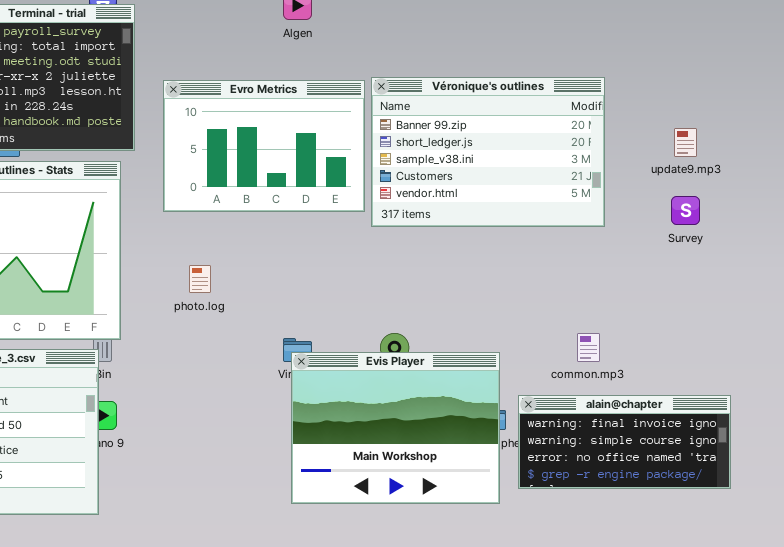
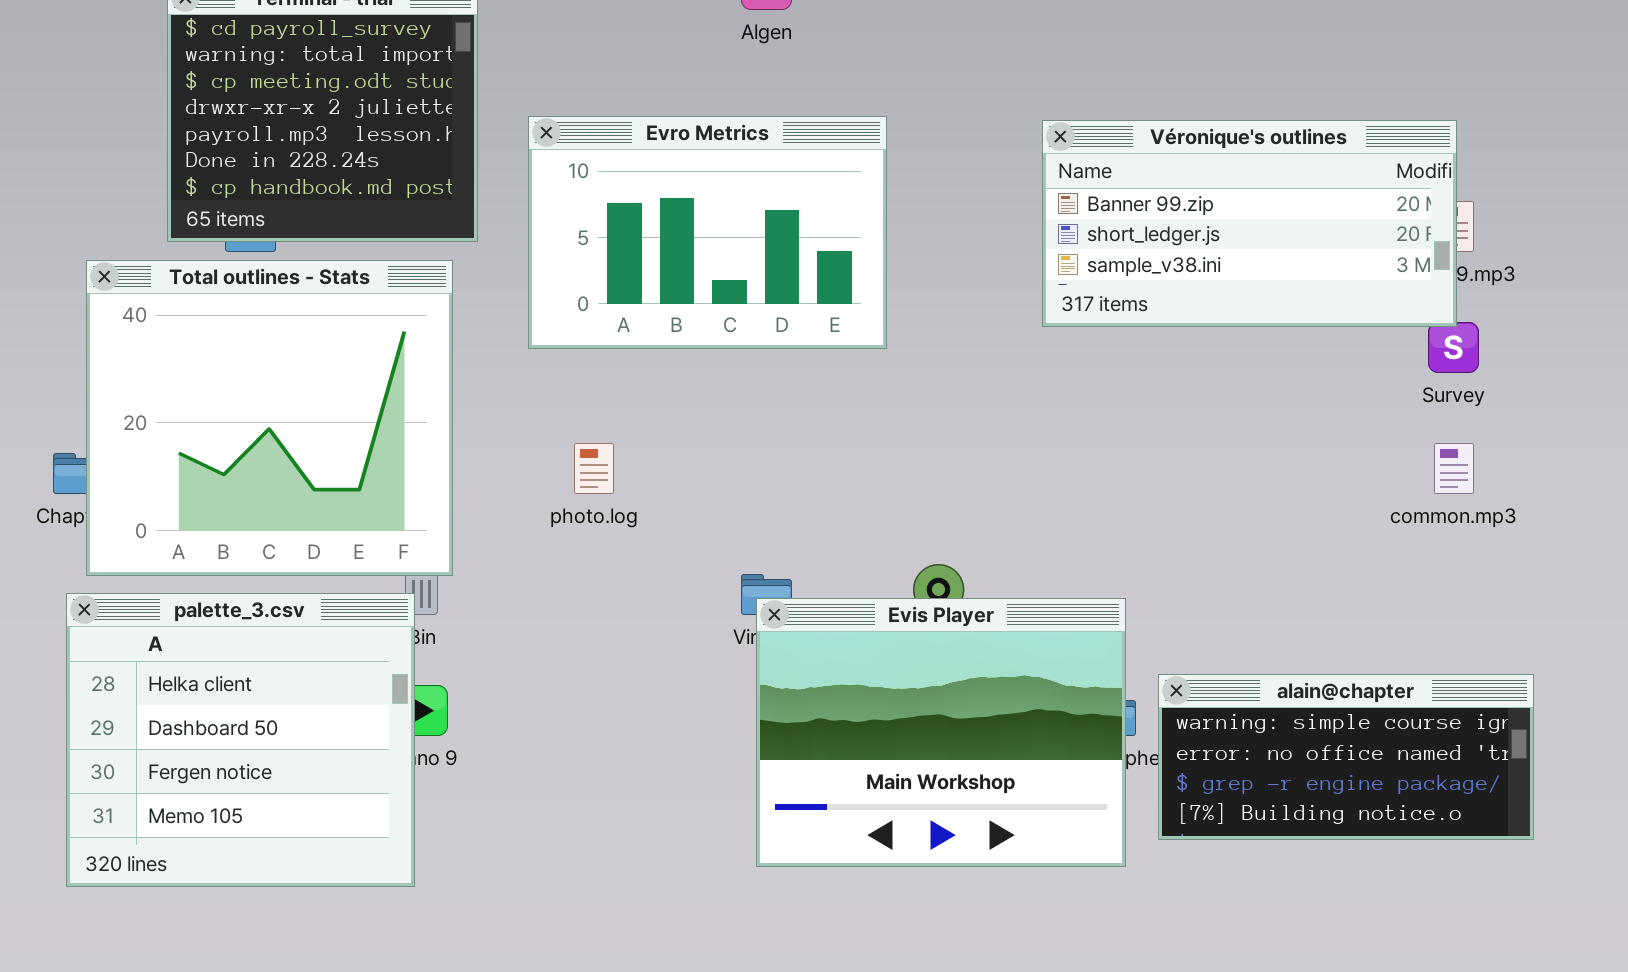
Véronique's outlines: [371,77,605,227] -> [1042,120,1457,327], moved, resized
common.mp3: [577,333,600,362] -> [1434,443,1474,494], moved
alain@chapter: [518,395,731,489] -> [1158,674,1534,840], scrolled down 1 row

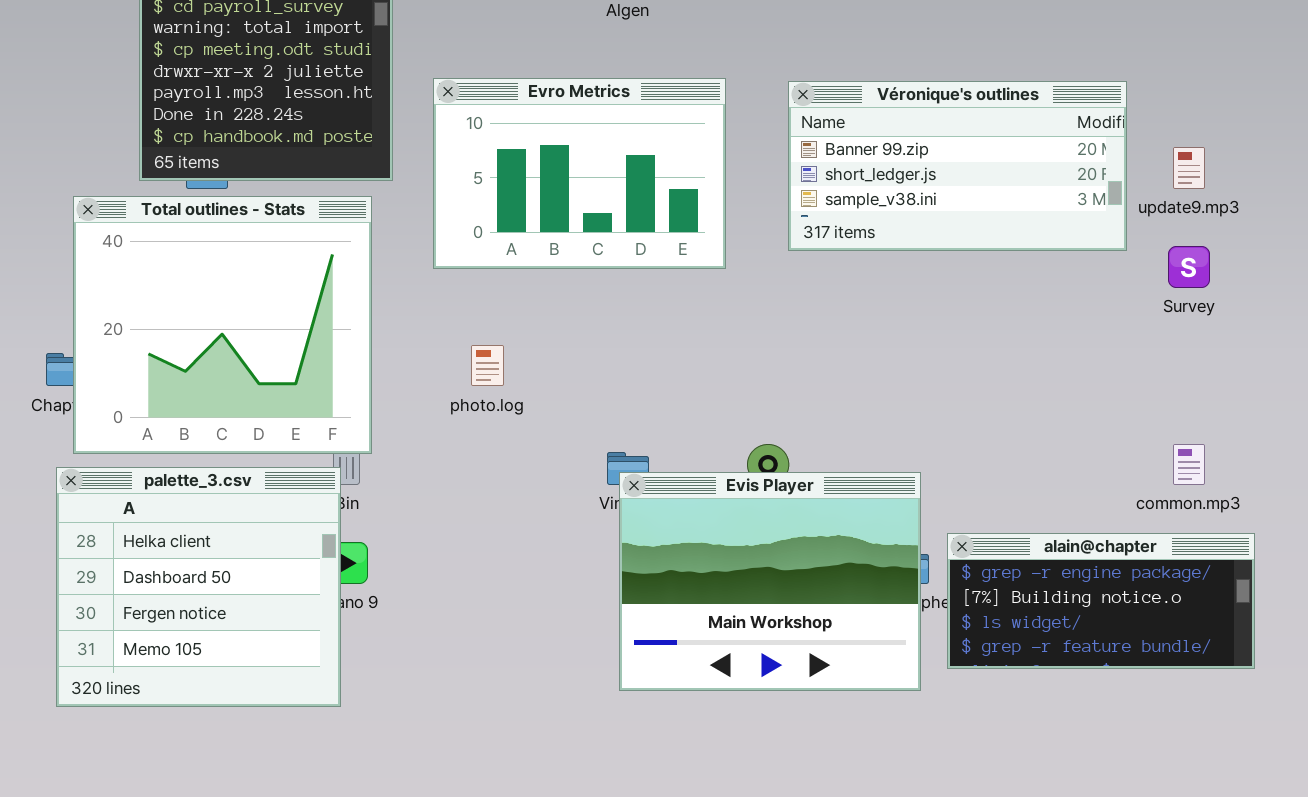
Véronique's outlines: [1042,120,1457,327] -> [788,81,1127,251], moved
common.mp3: [1434,443,1474,494] -> [1173,444,1205,485], moved
alain@chapter: [1158,674,1534,840] -> [947,533,1255,669], scrolled down 2 rows

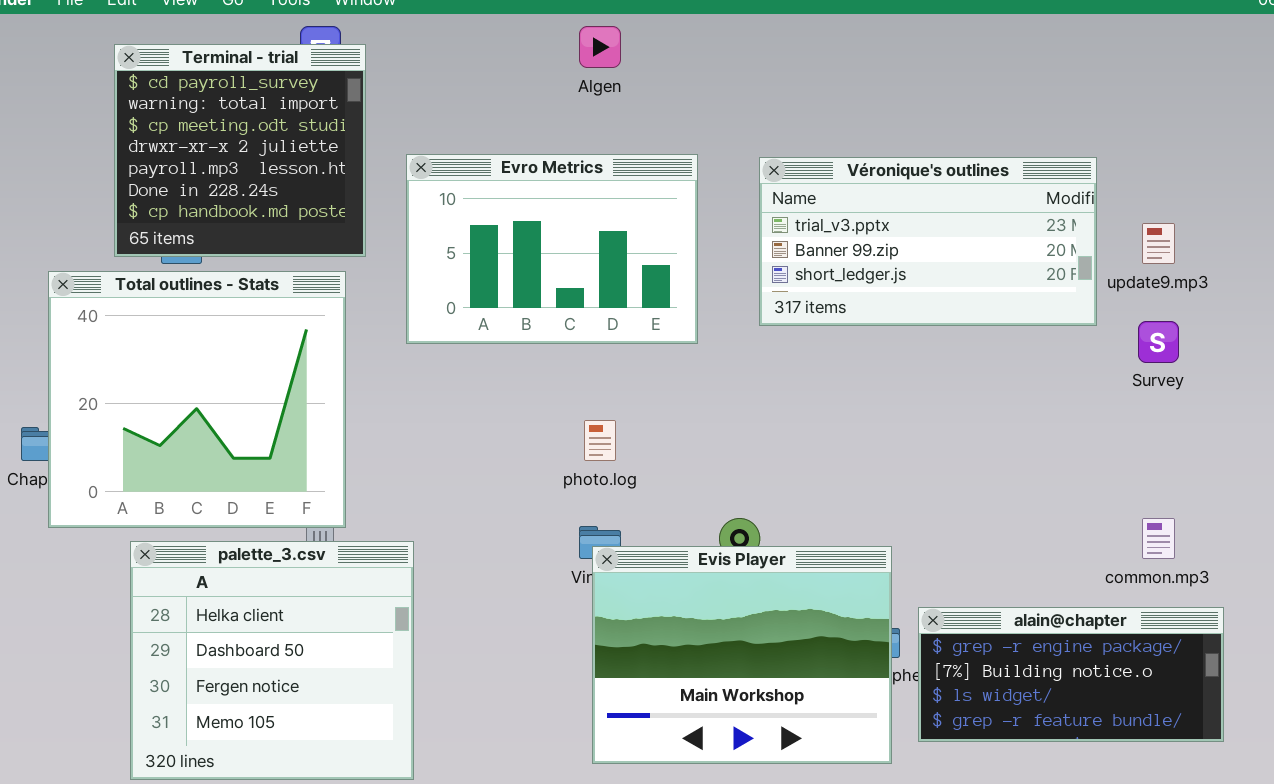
Véronique's outlines: [788,81,1127,251] -> [759,157,1097,326], scrolled up 1 row
photo.log: [471,345,504,386] -> [584,420,616,461], moved
palette_3.csv: [56,467,341,707] -> [130,541,414,780], moved

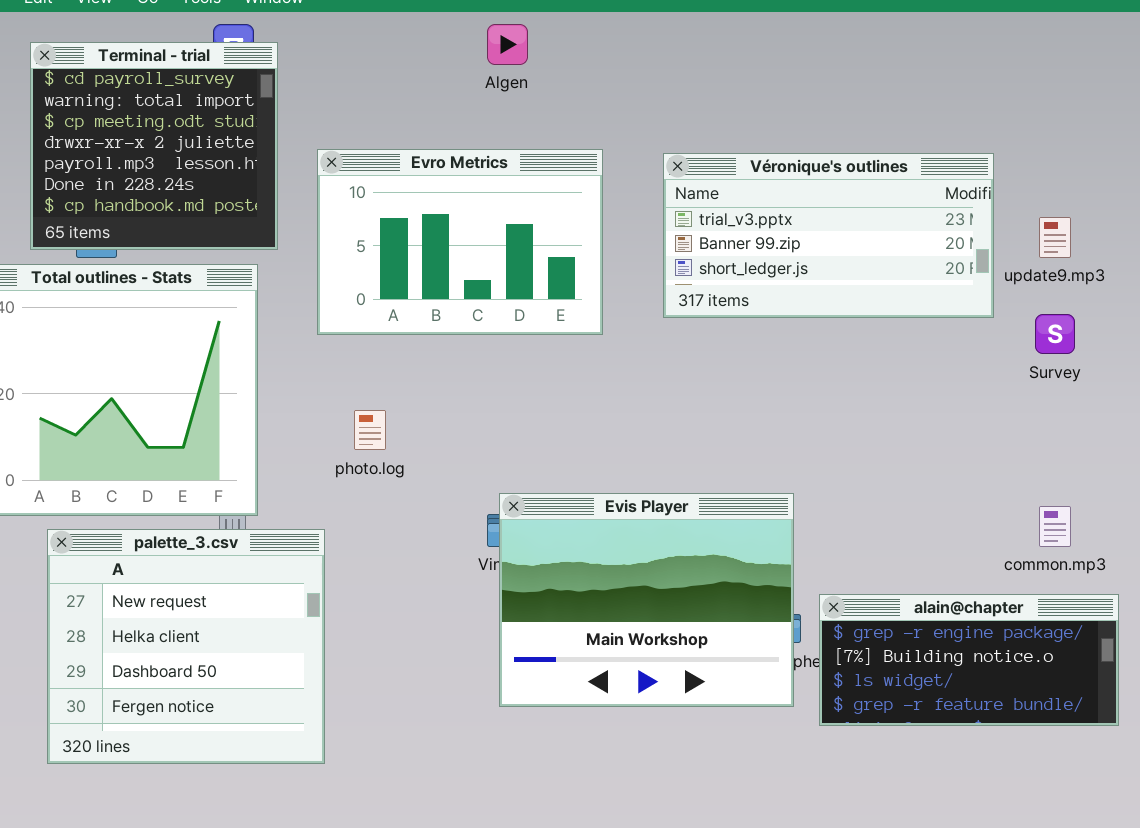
photo.log: [584,420,616,461] -> [354,410,386,450], moved
palette_3.csv: [130,541,414,780] -> [47,529,325,764], scrolled up 1 row
Evis Player: [592,546,892,764] -> [499,493,794,707], moved

